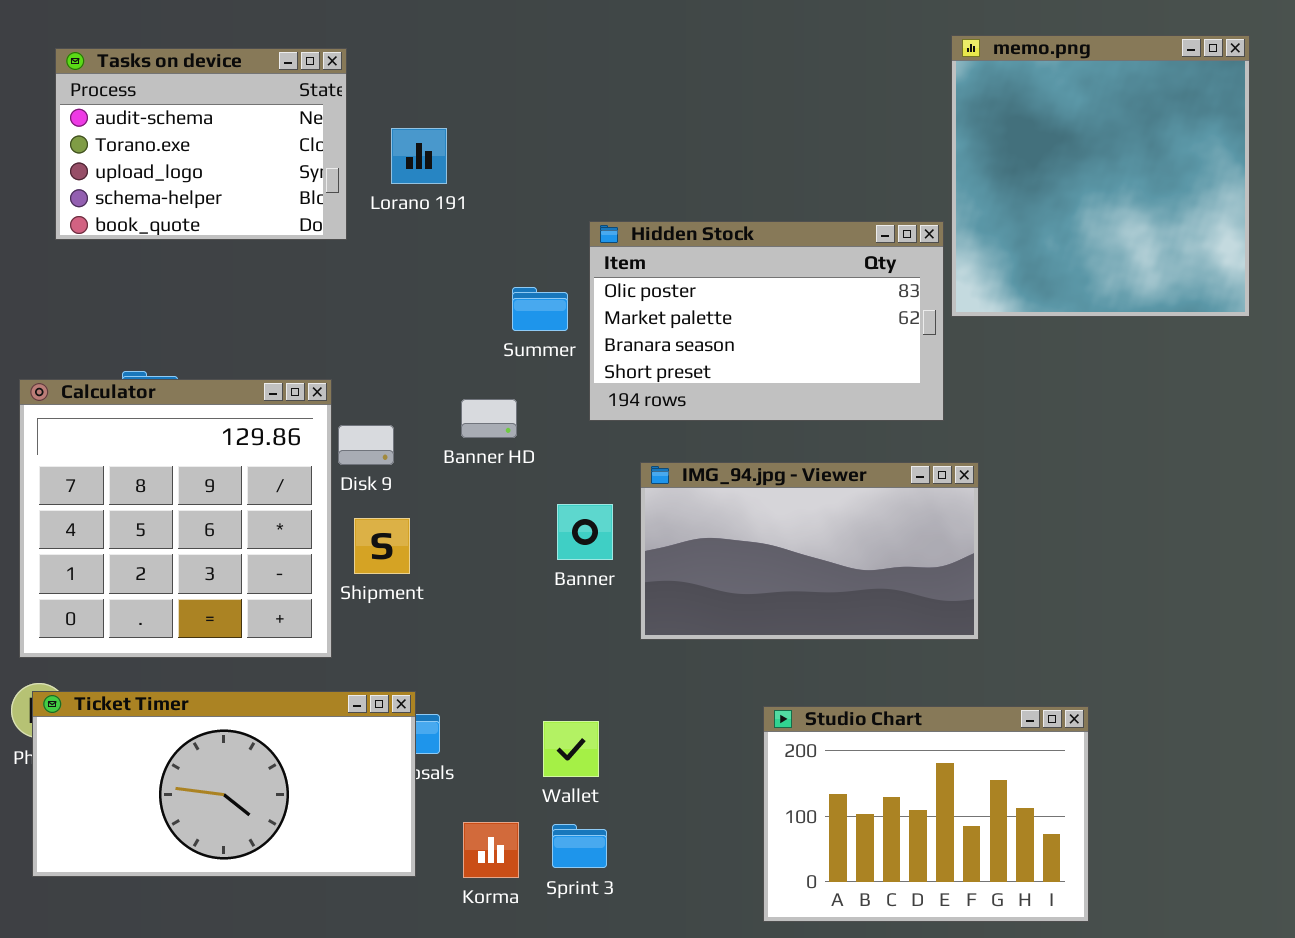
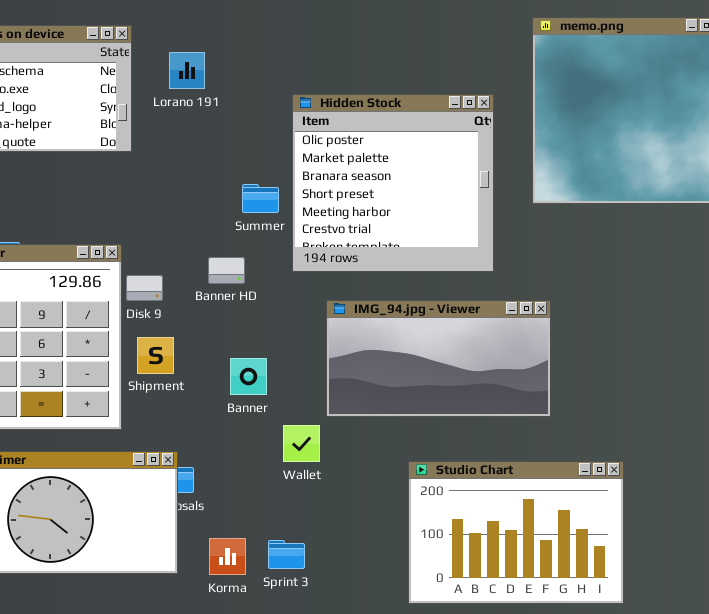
Lorano 191: [391,128,447,184] -> [169,52,205,89], moved
Hidden Stock: [589,221,944,421] -> [292,94,494,272], resized
Banner: [557,504,613,560] -> [230,358,267,395], moved
Wallet: [543,721,599,777] -> [283,425,320,462], moved

